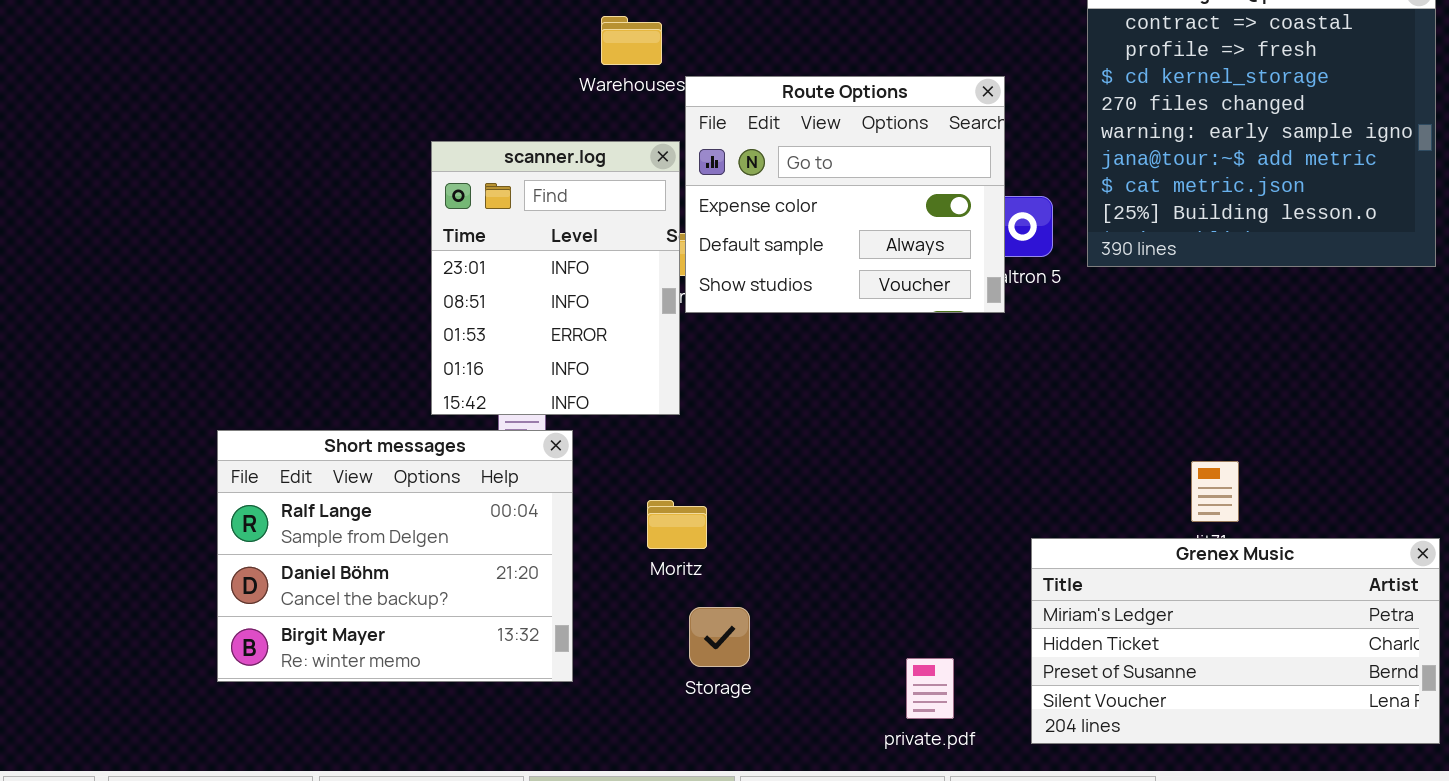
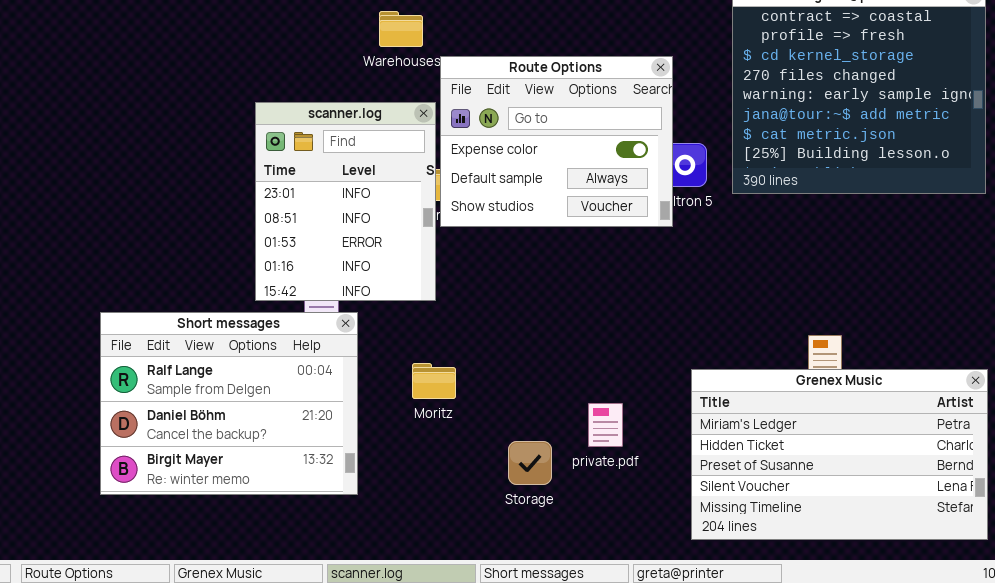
Grenex Music: [1031,538,1440,744] -> [691,369,988,540], resized
Storage: [689,607,750,667] -> [508,441,552,485], moved
private.pdf: [906,658,954,719] -> [588,403,623,447], moved

